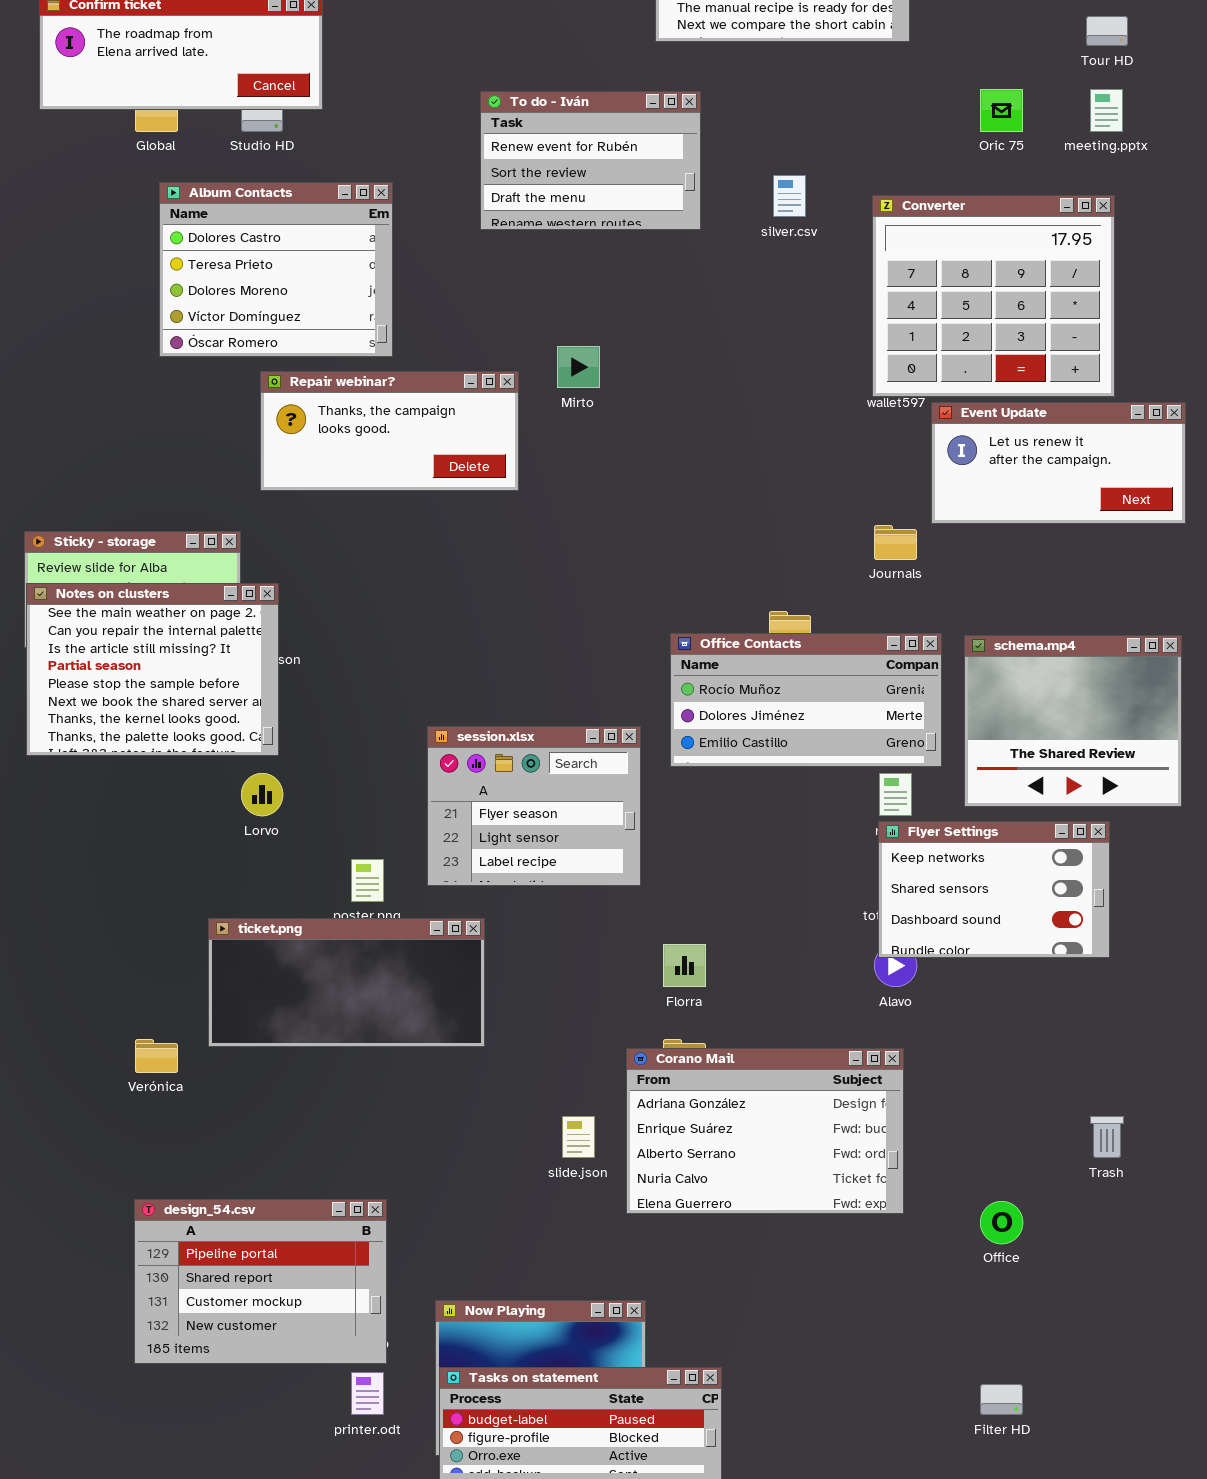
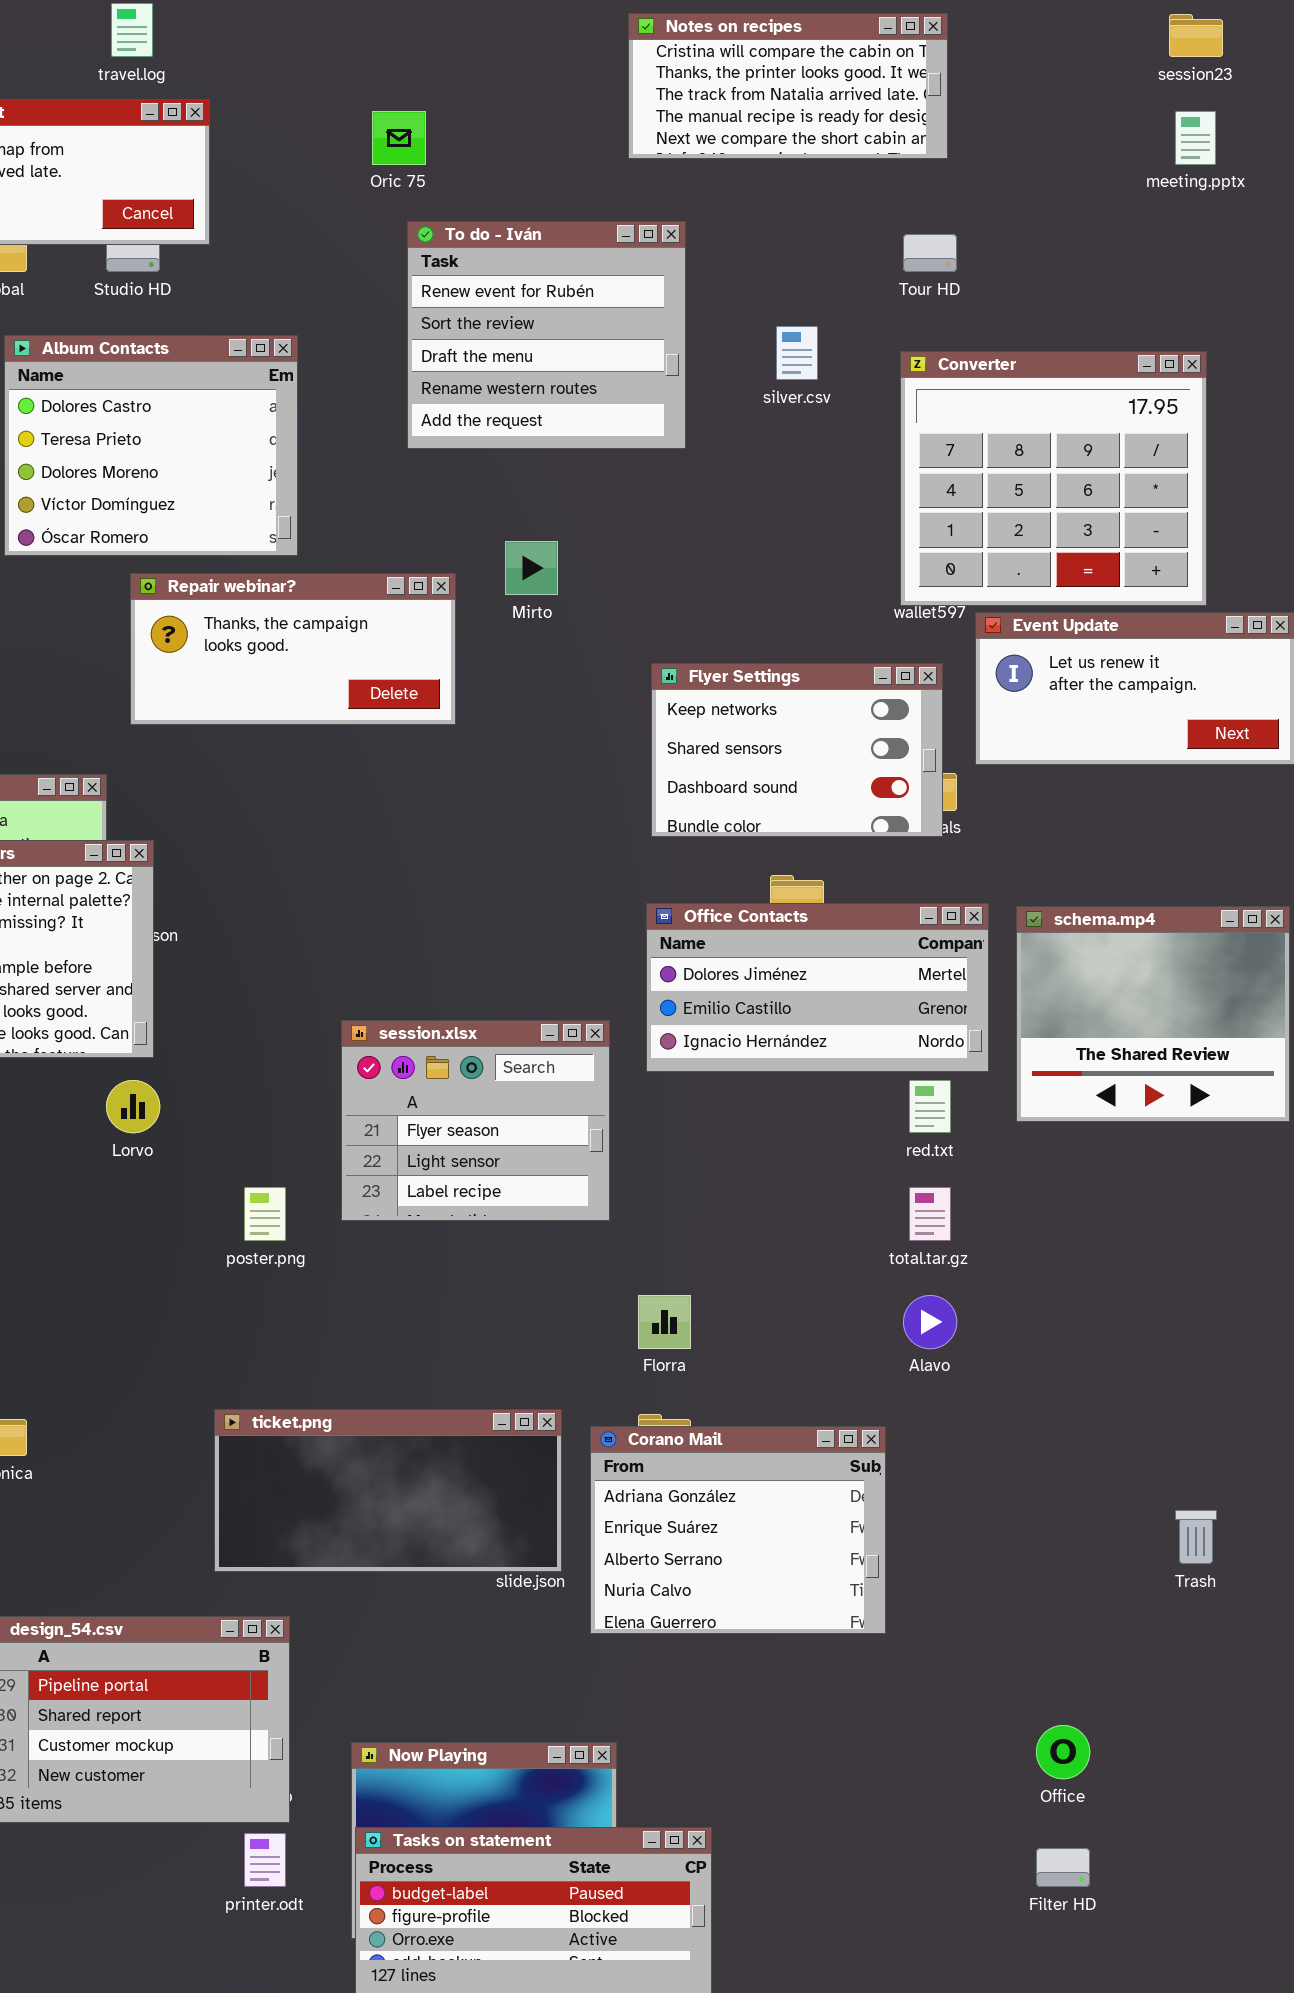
Tour HD: [1086,16,1128,46] -> [903,234,957,272], moved
Oric 75: [980,89,1023,132] -> [372,111,426,165], moved
meeting.pptx: [1090,89,1123,132] -> [1175,111,1216,165], moved
To do - Iván: [480,91,701,230] -> [407,221,686,449], resized
Office Contacts: [670,633,942,767] -> [646,903,989,1072], scrolled down 1 row
Flyer Settings: [878,821,1110,958] -> [651,663,943,837], moved
ticket.png: [208,918,485,1047] -> [214,1409,562,1572], moved
Corano Mail: [626,1048,904,1214] -> [590,1426,886,1634], resized
Office: [980,1201,1023,1244] -> [1036,1725,1090,1779], moved

